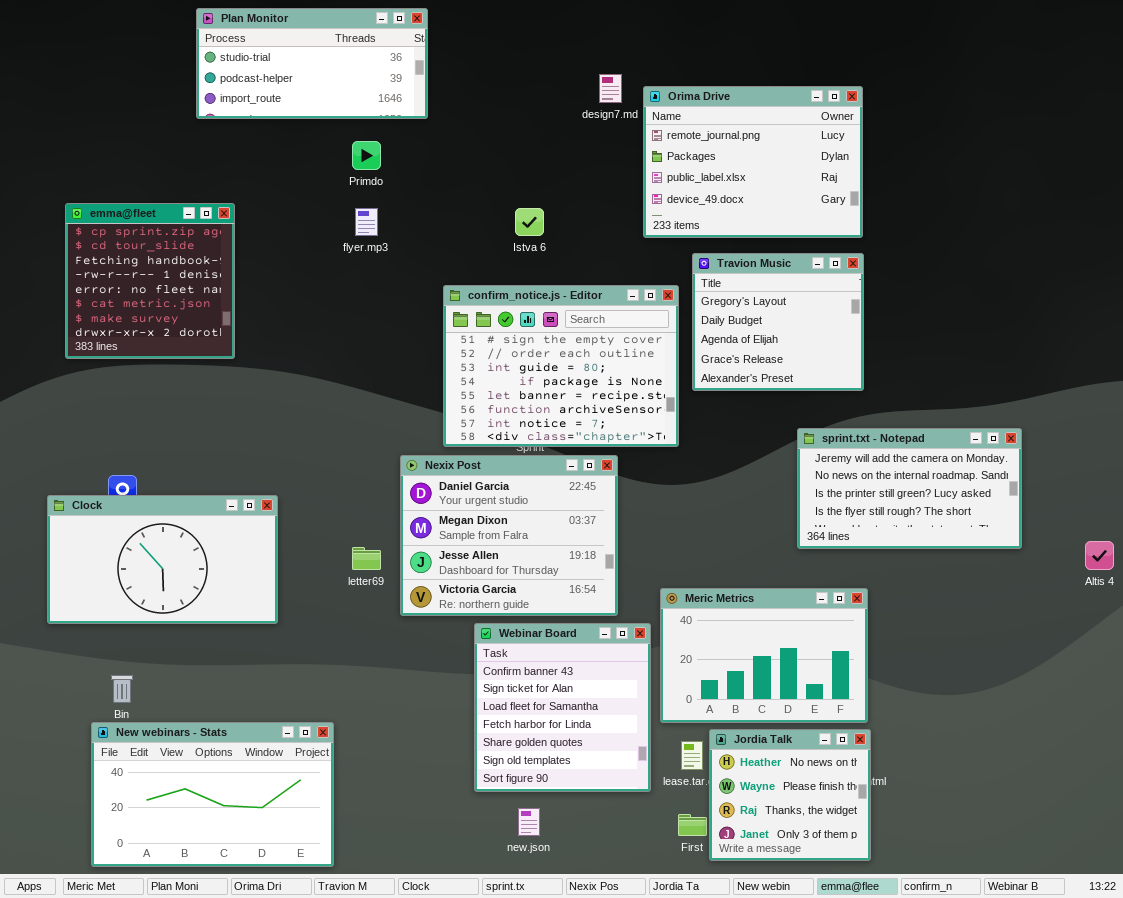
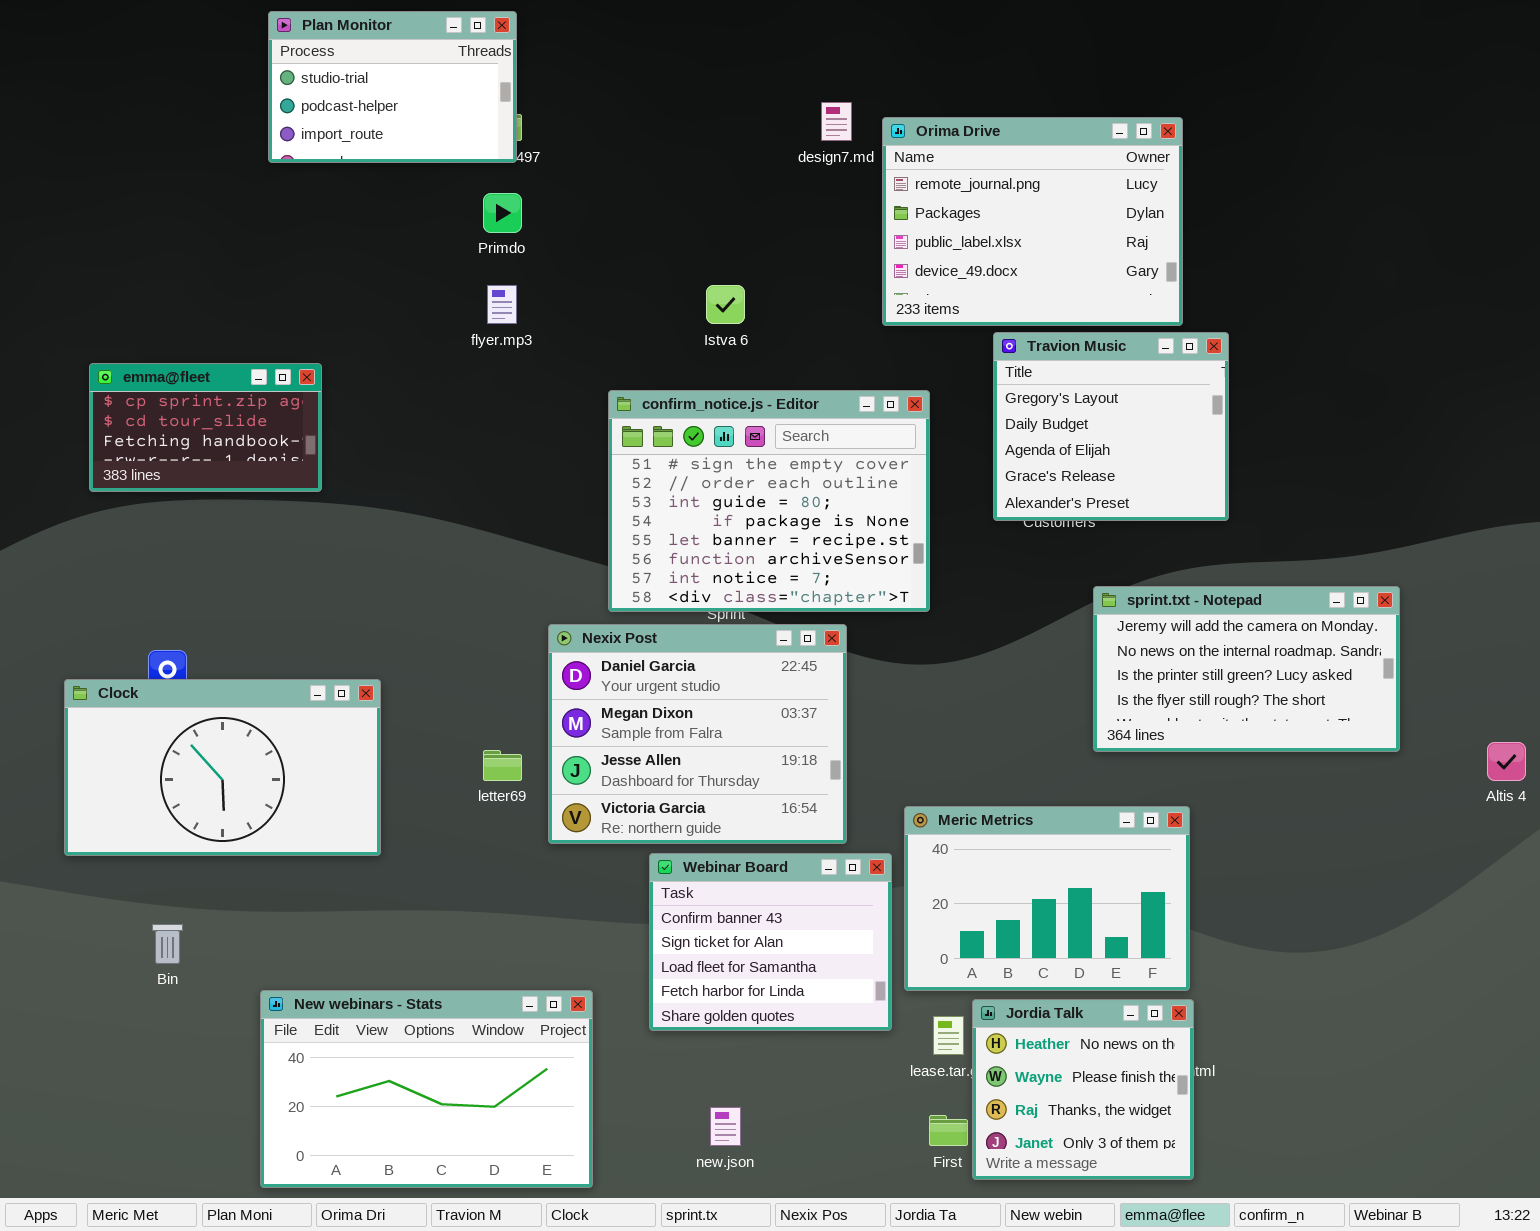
Plan Monitor: [196,8,428,119] -> [268,11,517,163], resized
emma@fleet: [65,203,235,359] -> [89,363,322,492], resized
Travion Music: [692,253,864,391] -> [993,332,1229,521], moved
Webinar Board: [474,623,651,792] -> [649,853,892,1031], resized
New webinars - Stats: [91,722,334,867] -> [260,990,593,1188], moved

